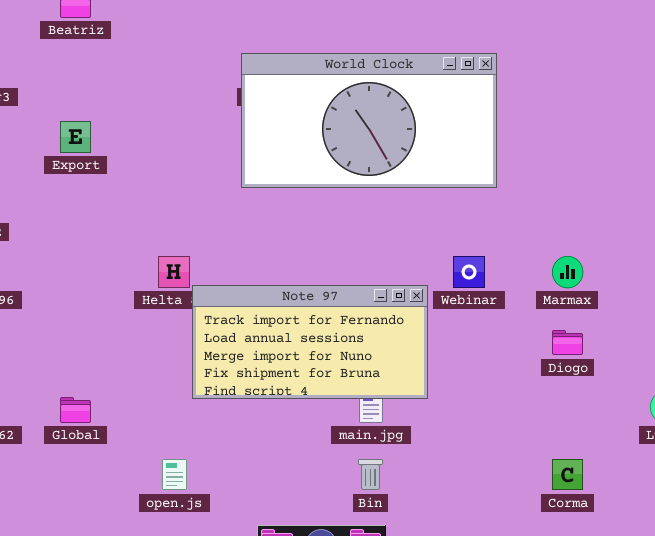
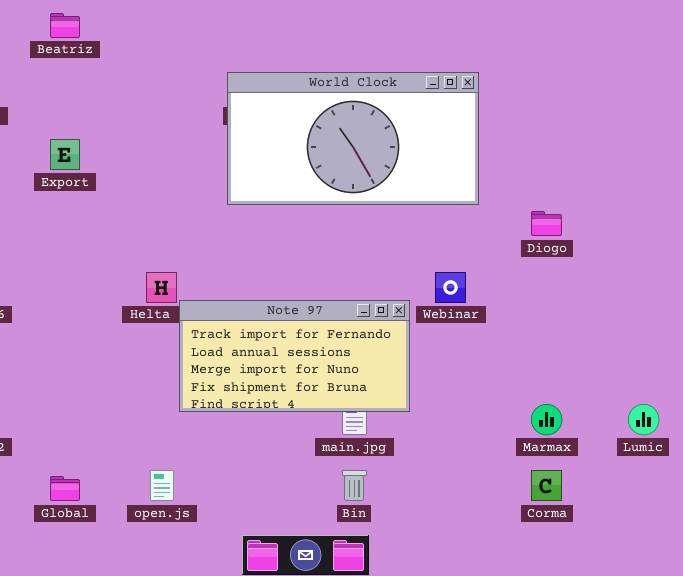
Marmax: [552,256,583,288] -> [531,404,562,435], moved
Diogo: [552,330,583,355] -> [531,211,562,236], moved
Global: [60,397,91,423] -> [50,476,80,501], moved

